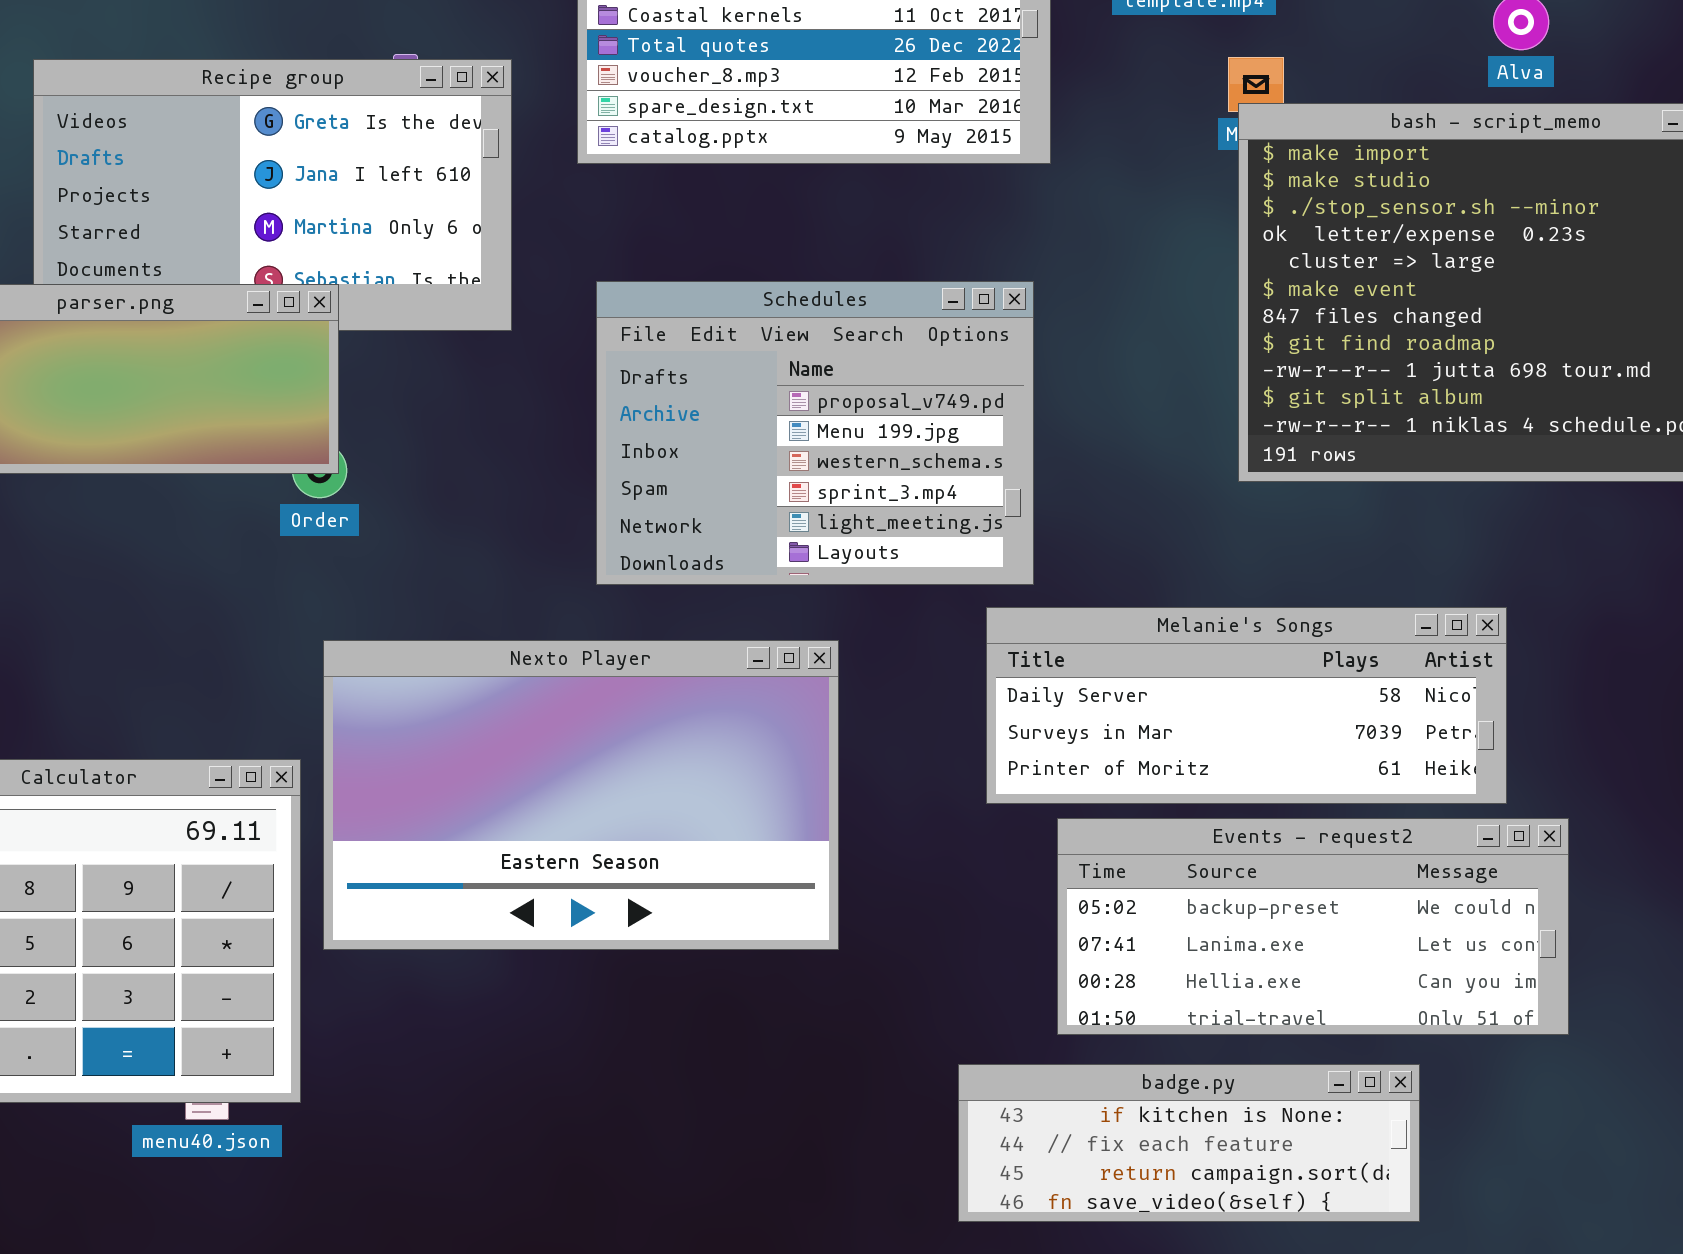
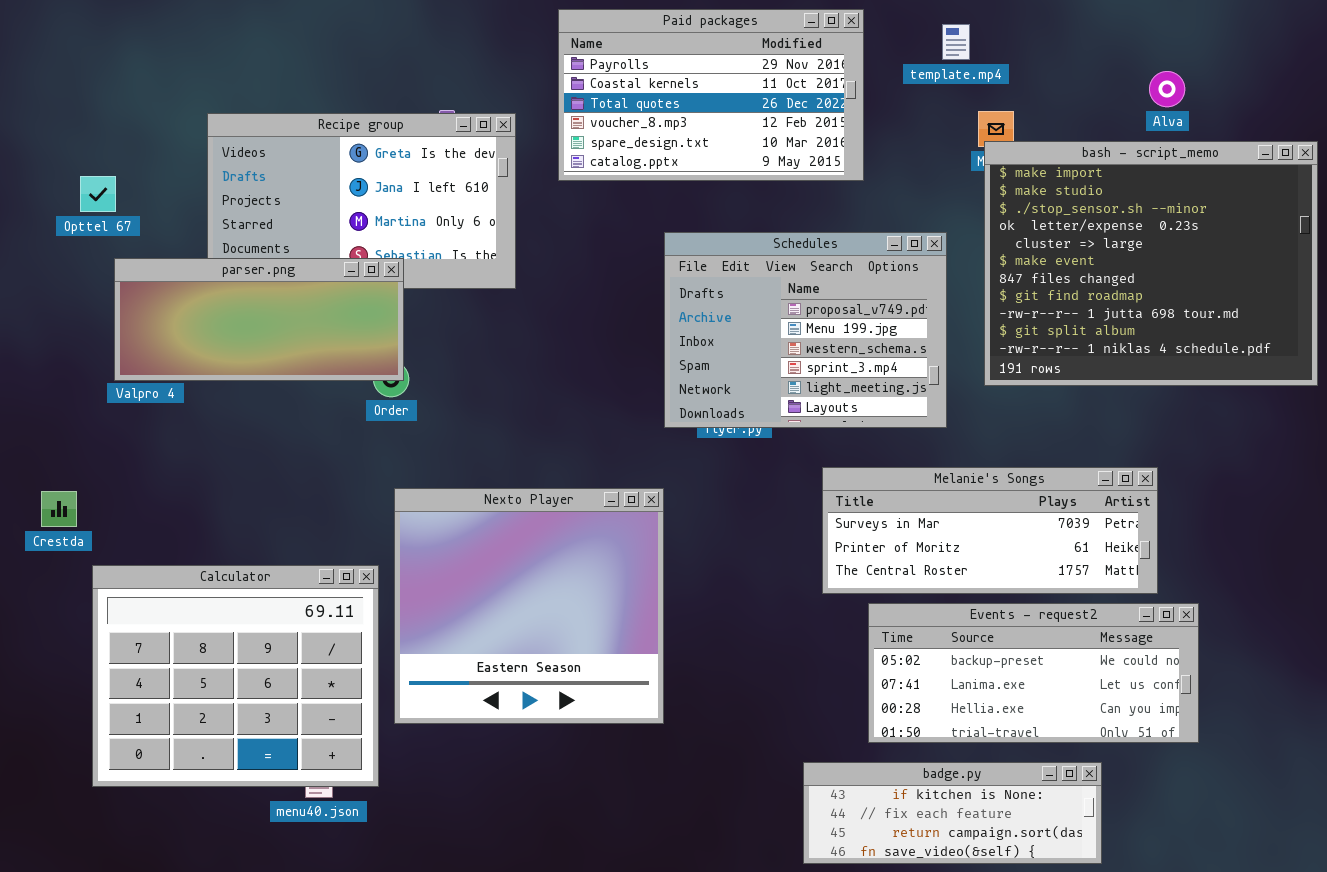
Schedules: [596,281,1034,585] -> [664,232,947,428], moved
Melanie's Songs: [986,607,1507,804] -> [822,467,1158,594], scrolled down 1 row
Nexto Player: [323,640,839,950] -> [394,488,664,724], resized

